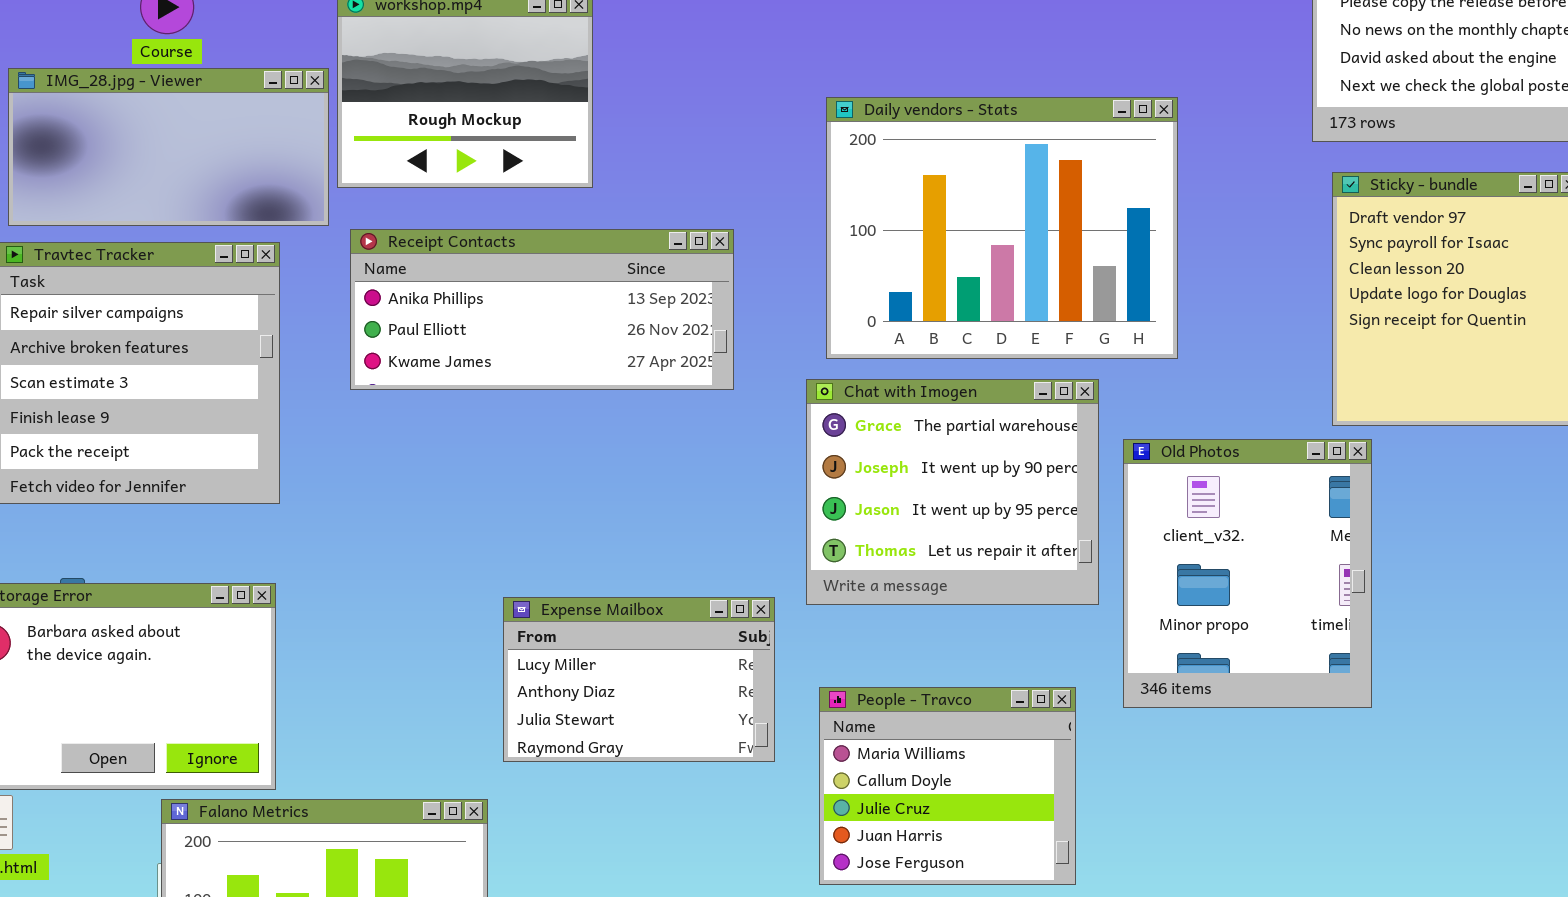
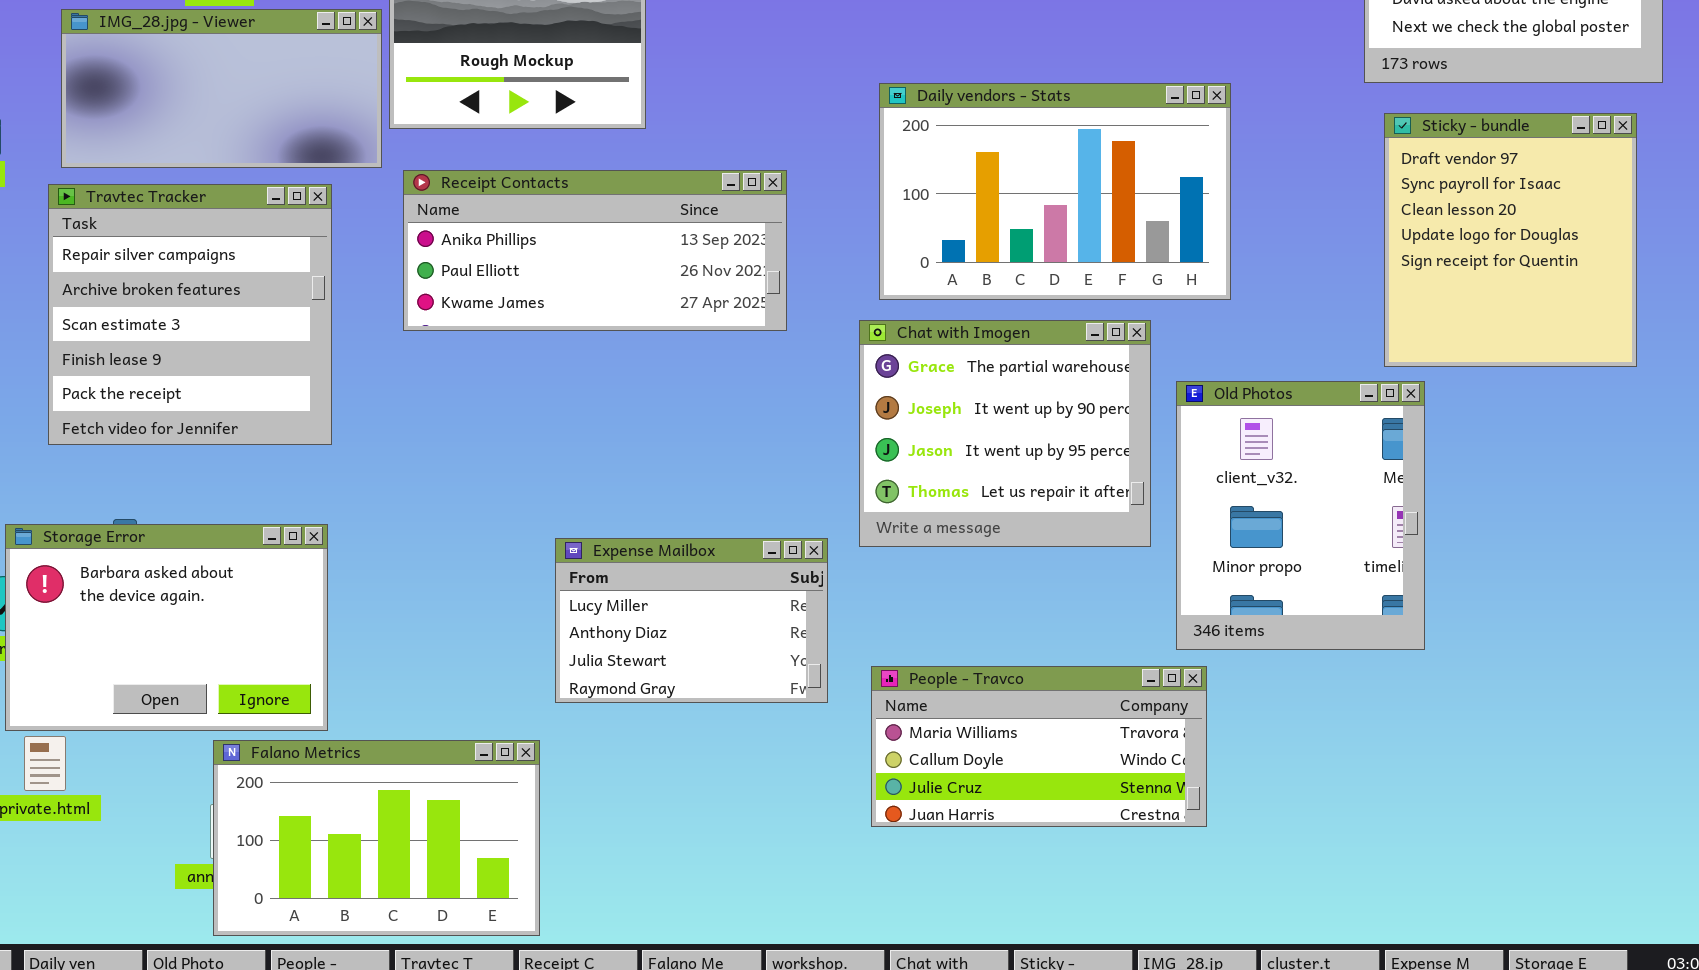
Daily vendors - Stats: [826,97,1178,359] -> [879,83,1231,300], resized
People - Travco: [819,687,1076,885] -> [871,666,1207,827], resized

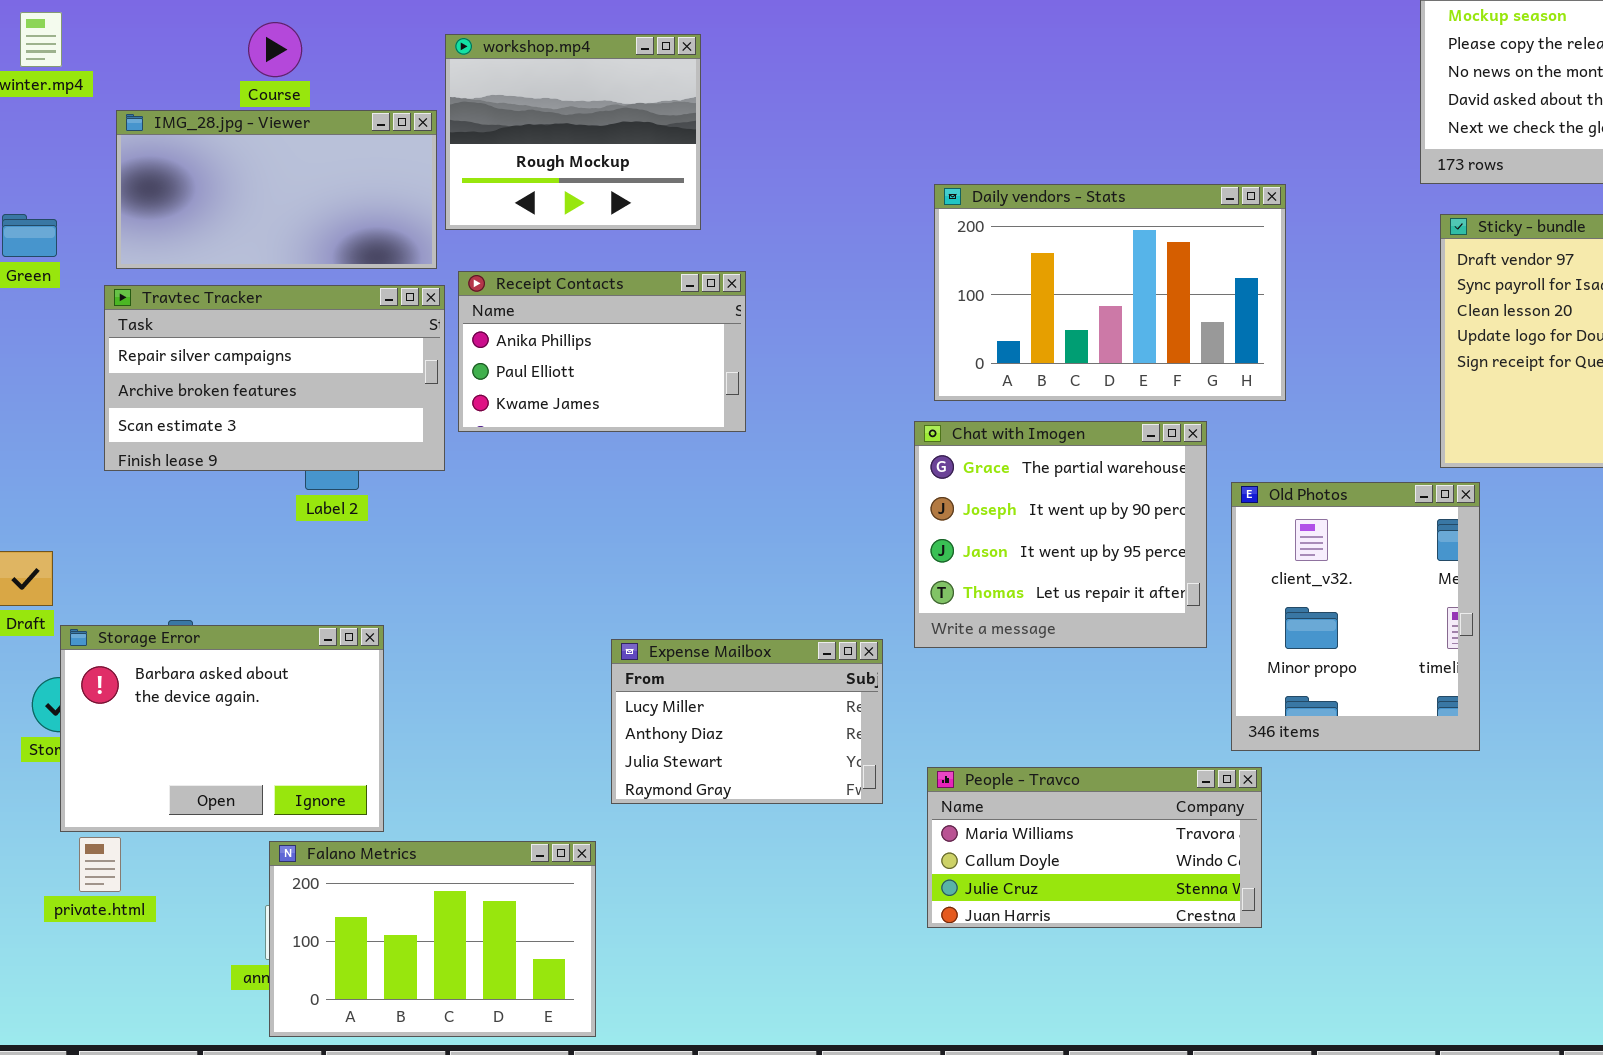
Receipt Contacts: [403,170,787,331] -> [458,271,746,432], resized
Travtec Tracker: [48,184,332,445] -> [104,285,445,471], resized

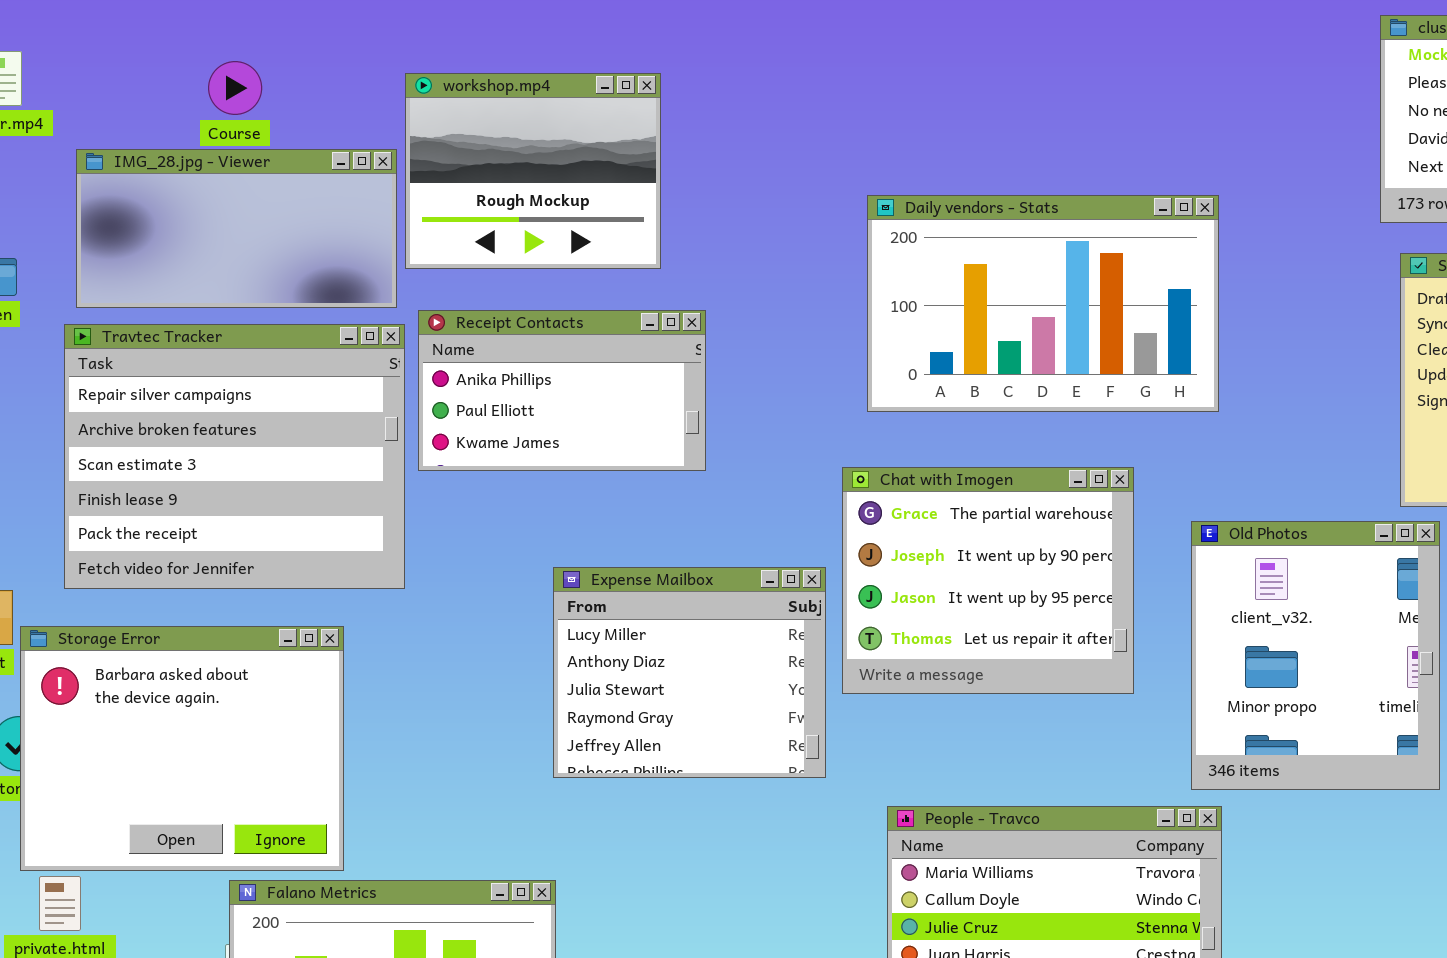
Daily vendors - Stats: [934,184,1286,401] -> [867,195,1219,412], moved
Travtec Tracker: [104,285,445,471] -> [64,324,405,589], resized
Chat with Imogen: [914,421,1207,648] -> [842,467,1134,694], moved
Storage Error: [60,625,384,832] -> [20,626,344,871], resized
Expense Mailbox: [611,639,883,804] -> [553,567,826,778], moved, resized

